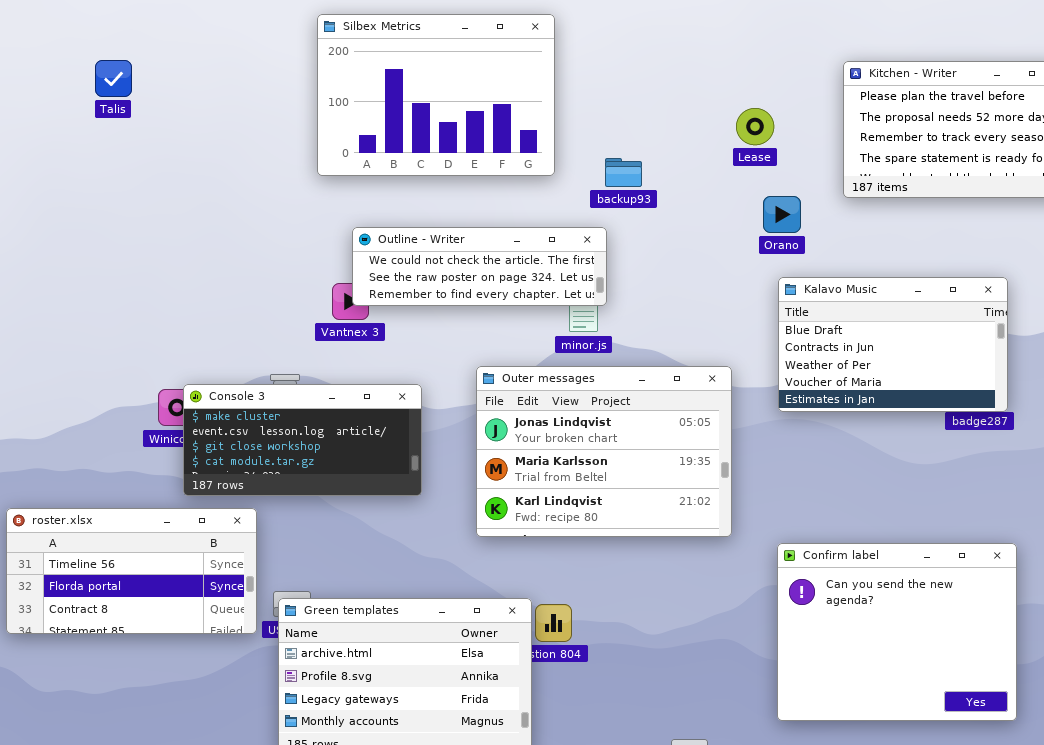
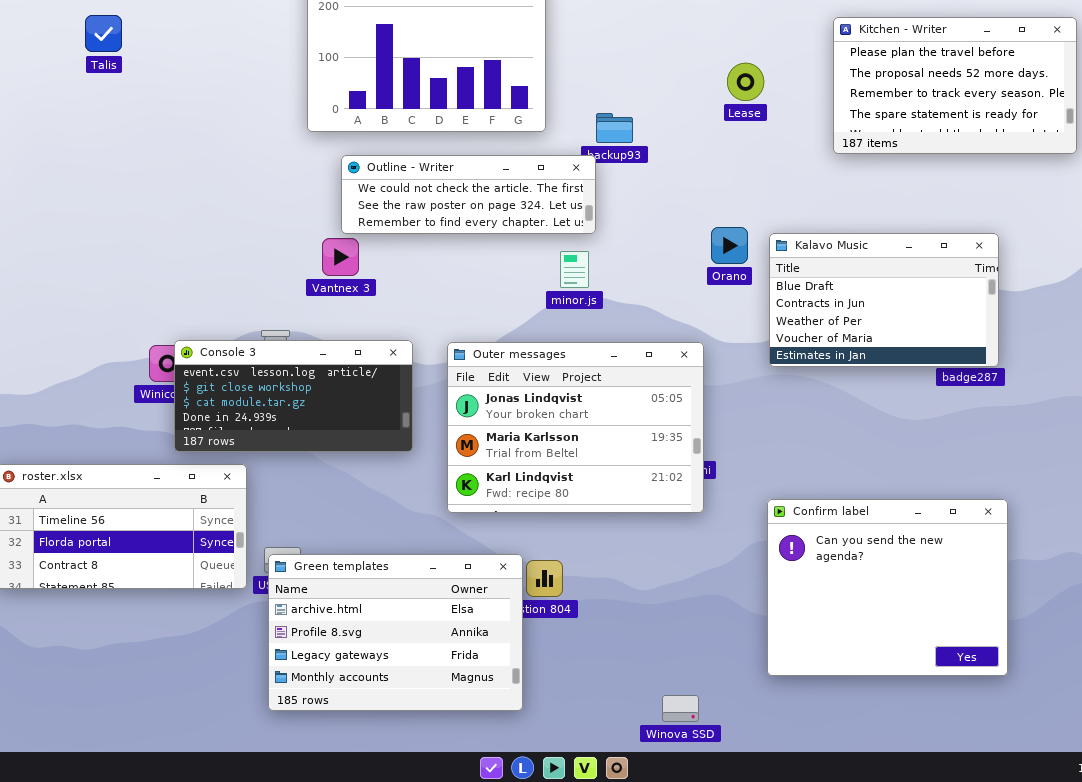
Orano: [763,196,801,233] -> [711,227,748,264], moved
Outline - Writer: [352,227,607,306] -> [341,155,596,234], moved
Outer messages: [476,366,732,537] -> [447,342,704,513], moved
Console 3: [183,384,422,496] -> [174,340,413,452], scrolled down 1 row

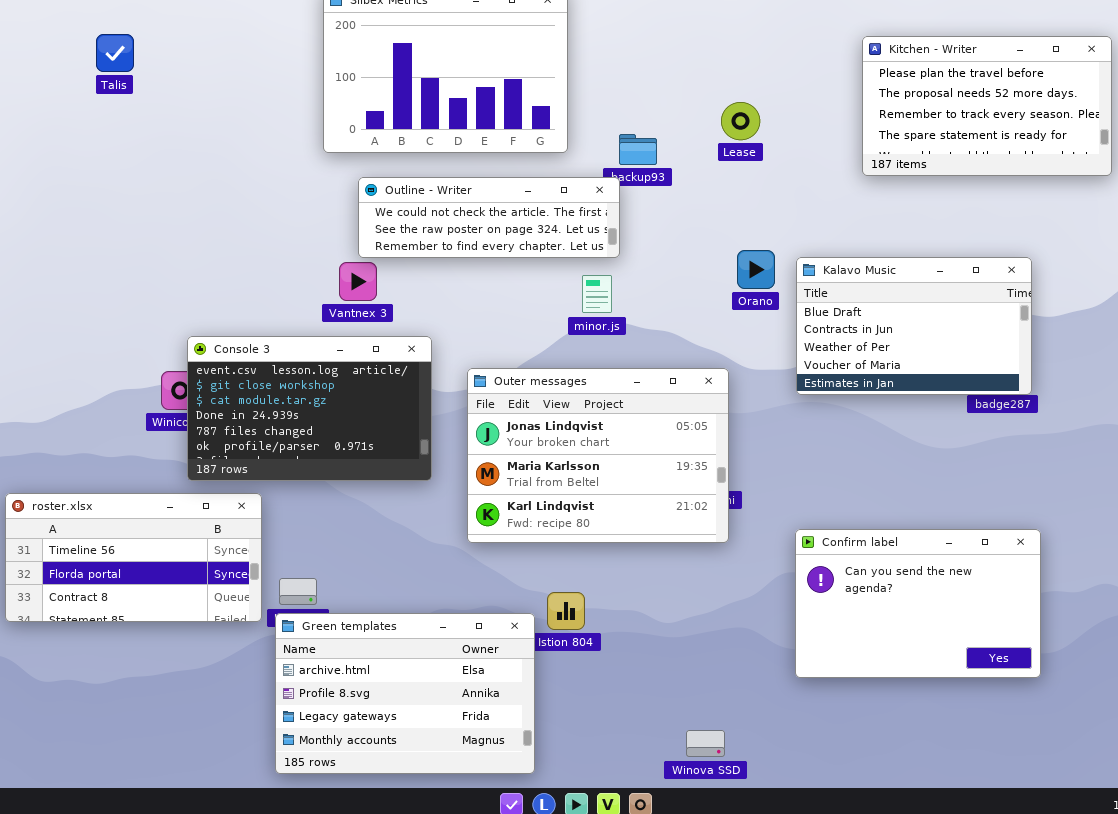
Lease: [727,63,764,101] -> [721,102,760,140], moved
Console 3: [174,340,413,452] -> [187,336,432,481], resized
Confirm label: [767,499,1008,676] -> [795,529,1041,678], resized
Green templates: [268,554,523,711] -> [275,613,535,774], moved

